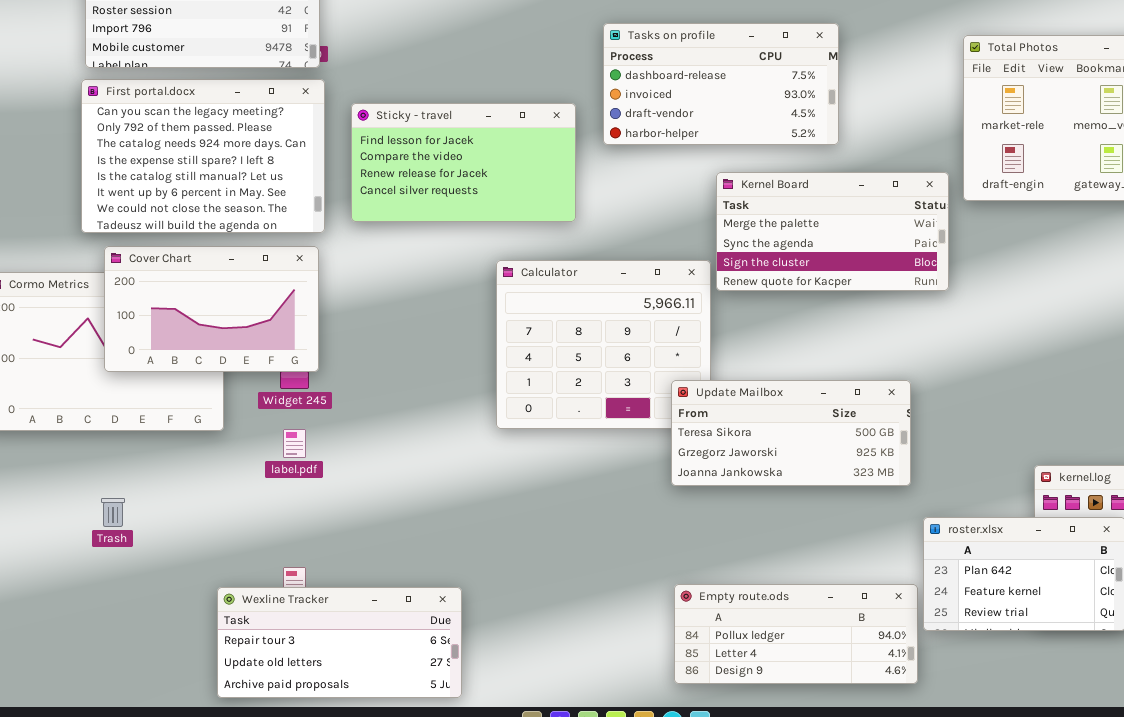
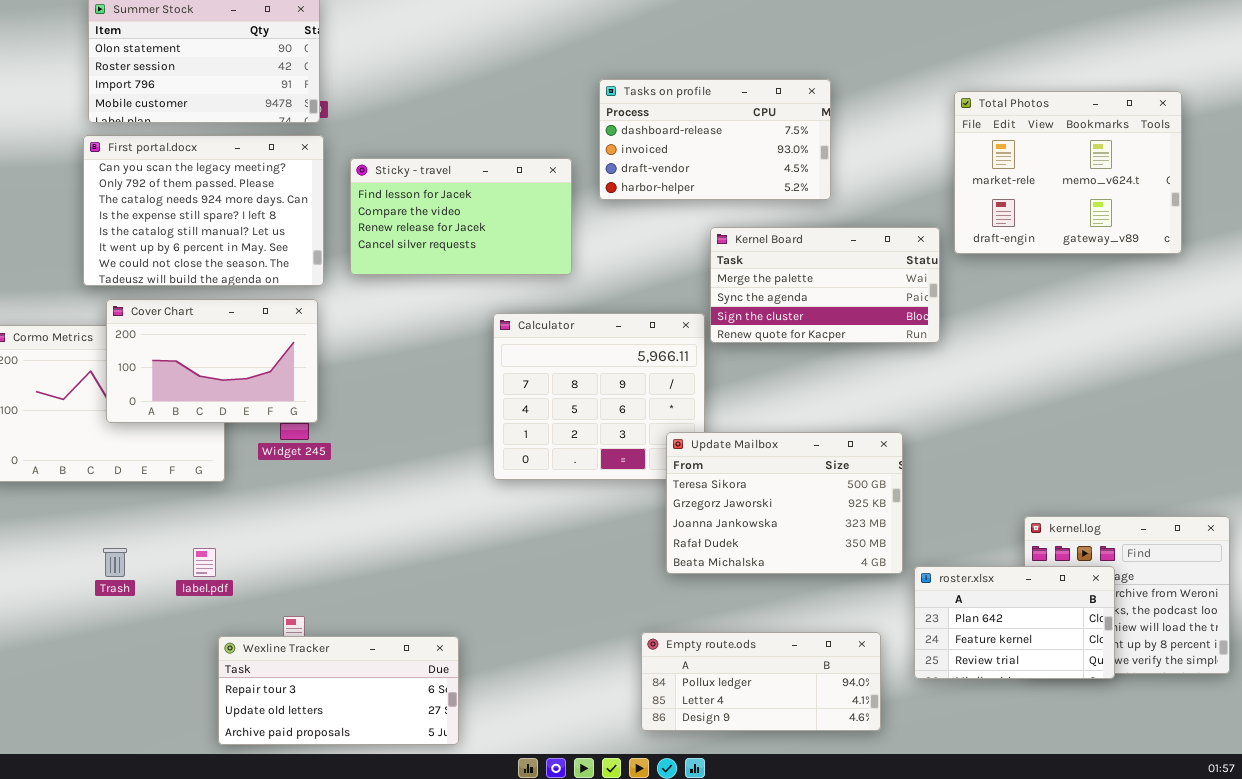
Update Mailbox: [671,380,911,486] -> [666,432,903,574], resized
label.pdf: [283,429,306,458] -> [193,548,216,577], moved
Empty route.ods: [674,584,918,684] -> [641,632,881,731], moved

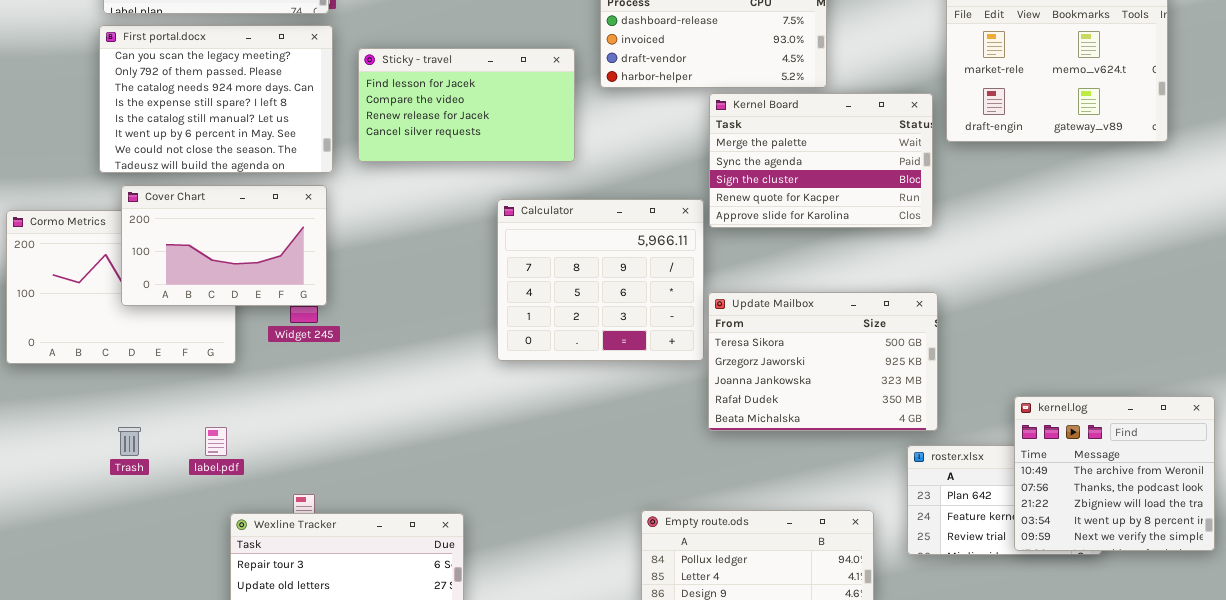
Kernel Board: [710,227,940,343] -> [709,93,933,228], resized
Update Mailbox: [666,432,903,574] -> [708,292,938,431], moved
kernel.log: [1024,516,1230,674] -> [1014,396,1215,551], raised

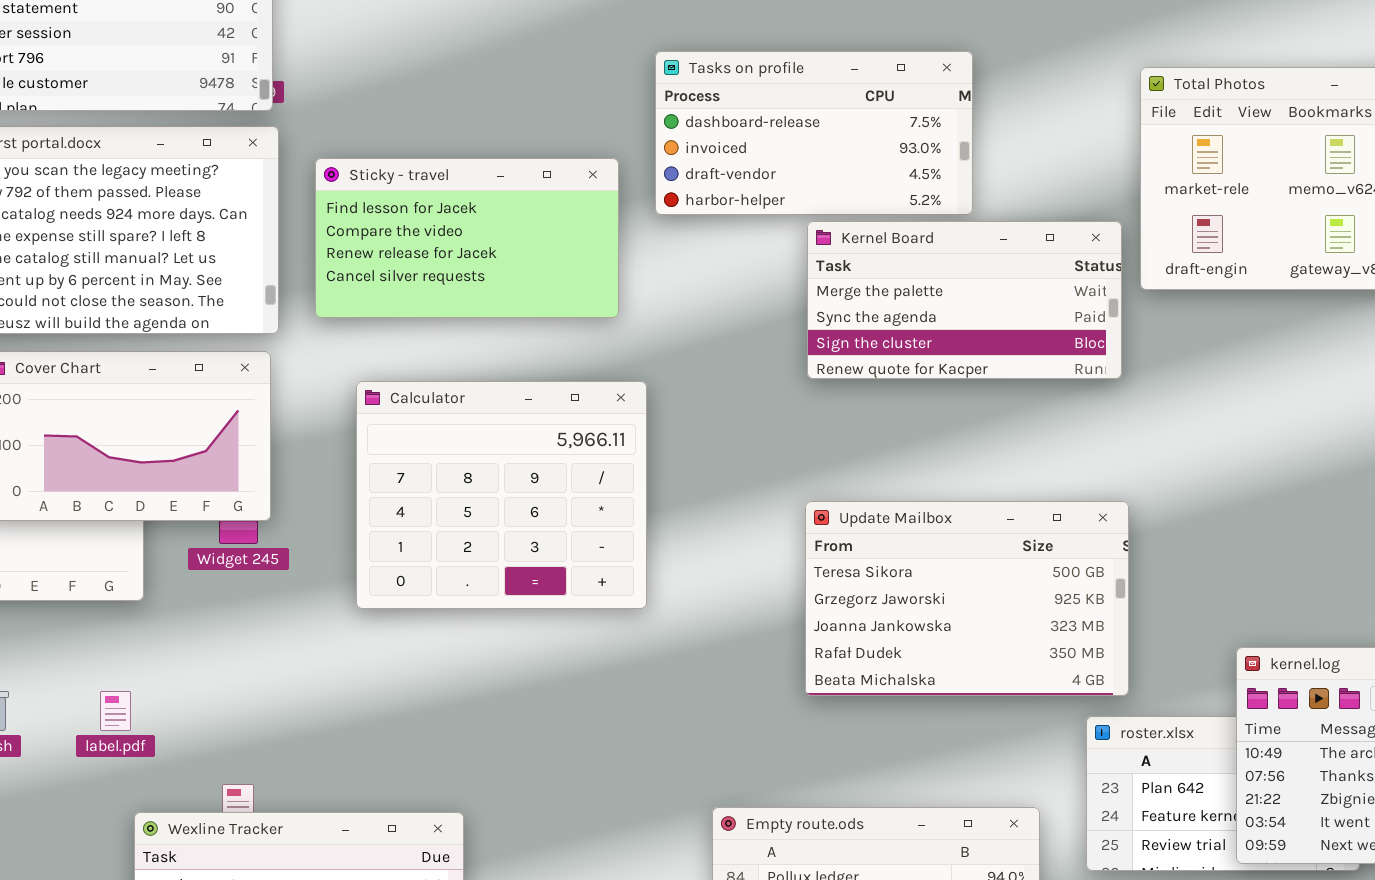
Kernel Board: [709,93,933,228] -> [807,221,1122,379], resized
Calculator: [497,199,704,361] -> [356,381,647,609], moved

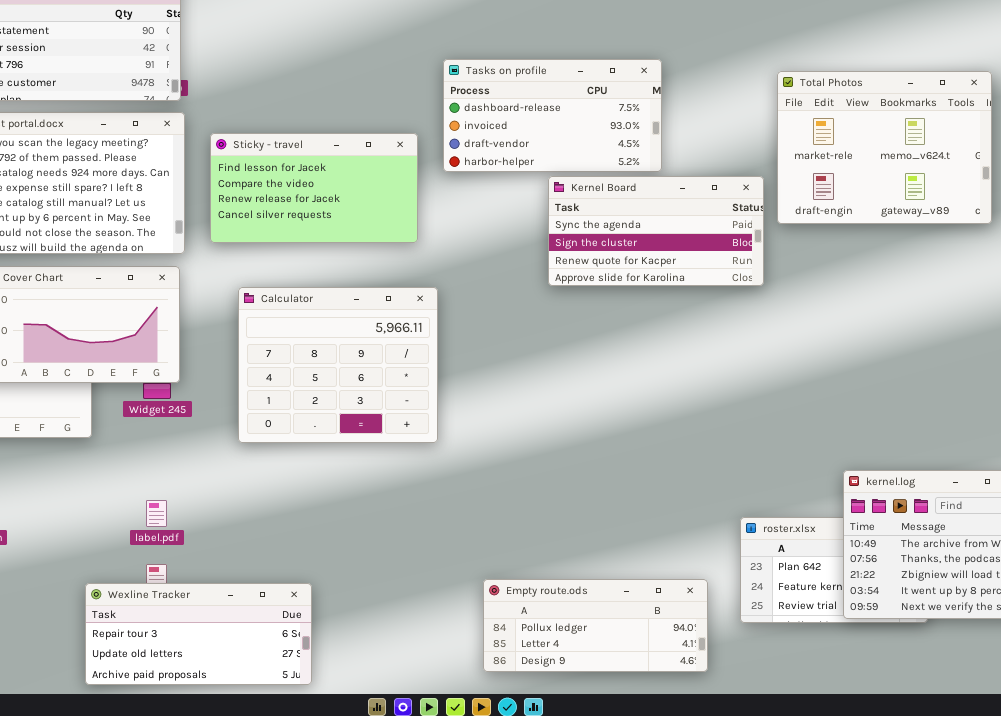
Kernel Board: [807,221,1122,379] -> [548,176,764,286], scrolled down 1 row
Update Mailbox: [805,501,1129,696] -> none, closed
label.pdf: [100,691,131,731] -> [146,500,167,527], moved

